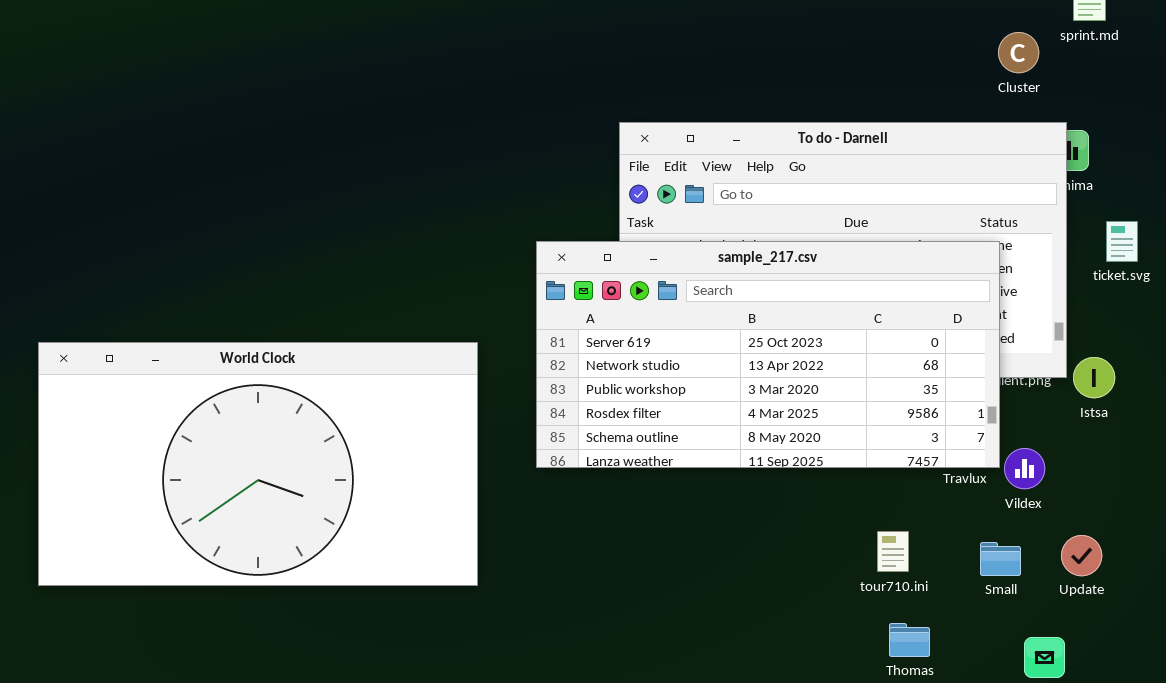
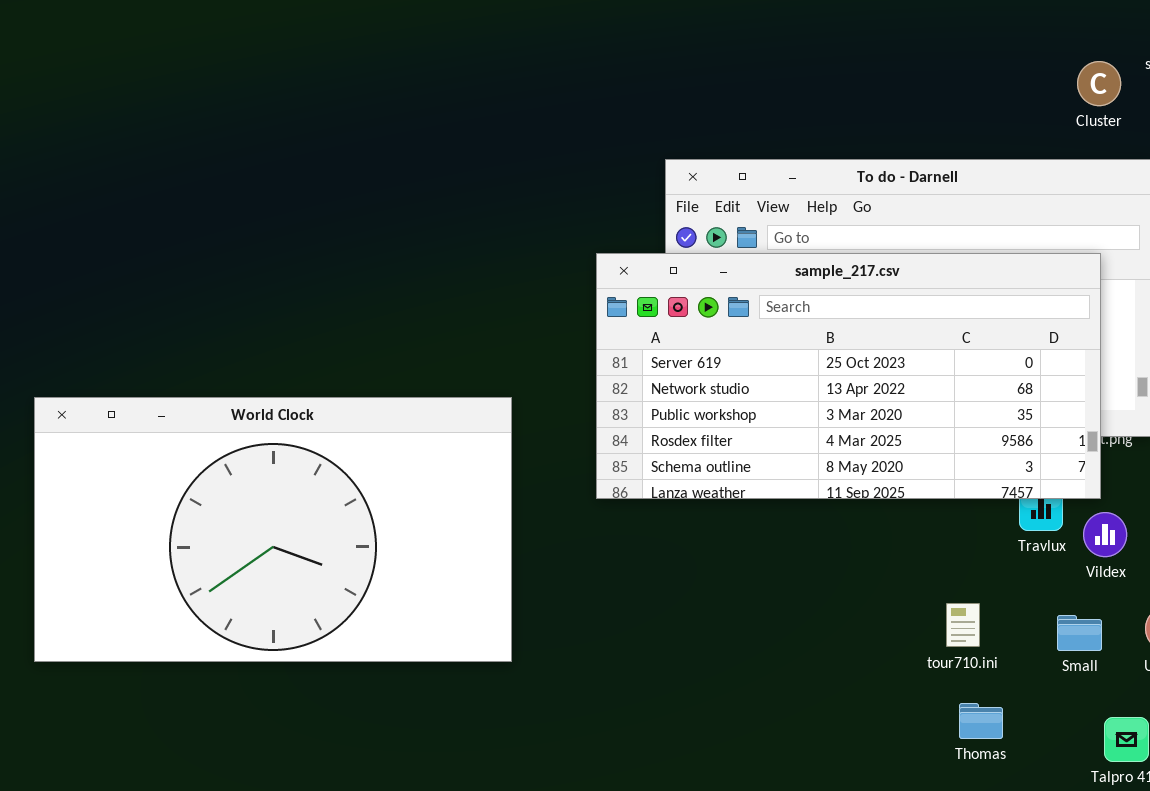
sample_217.csv: [536,241,1000,468] -> [596,253,1101,499], moved

